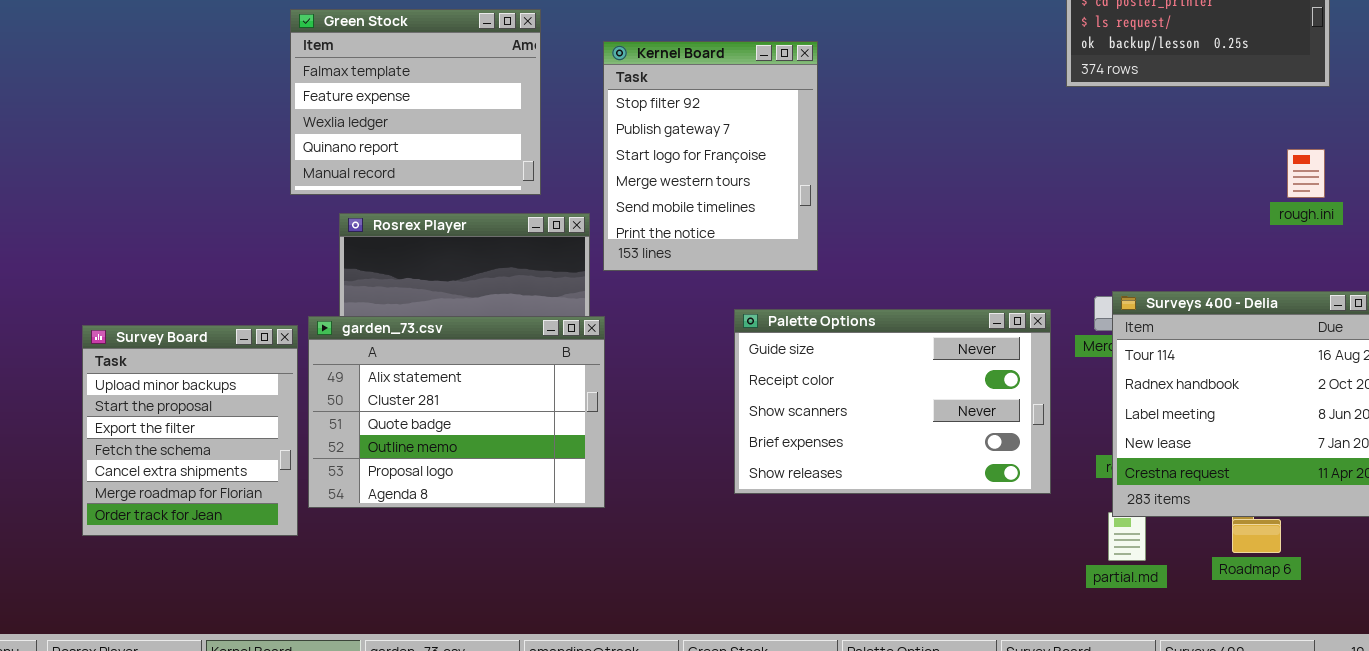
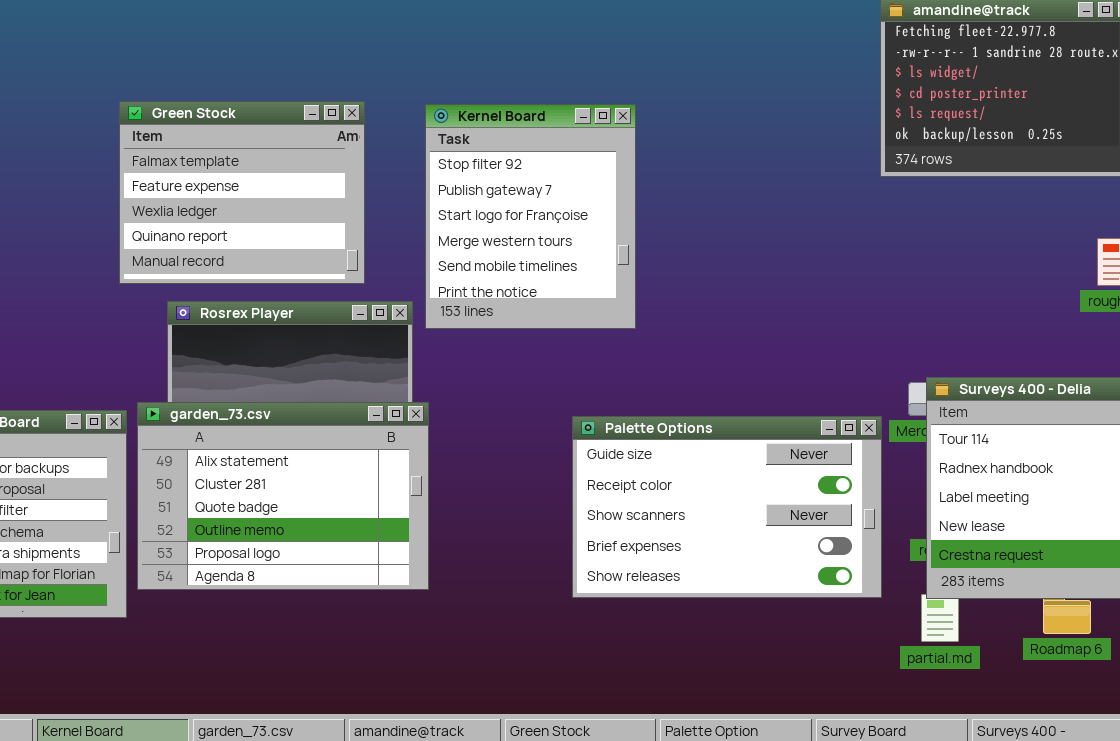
Kernel Board: [603,41,818,271] -> [425,104,636,329], moved
Palette Options: [734,309,1051,494] -> [572,416,882,598], moved

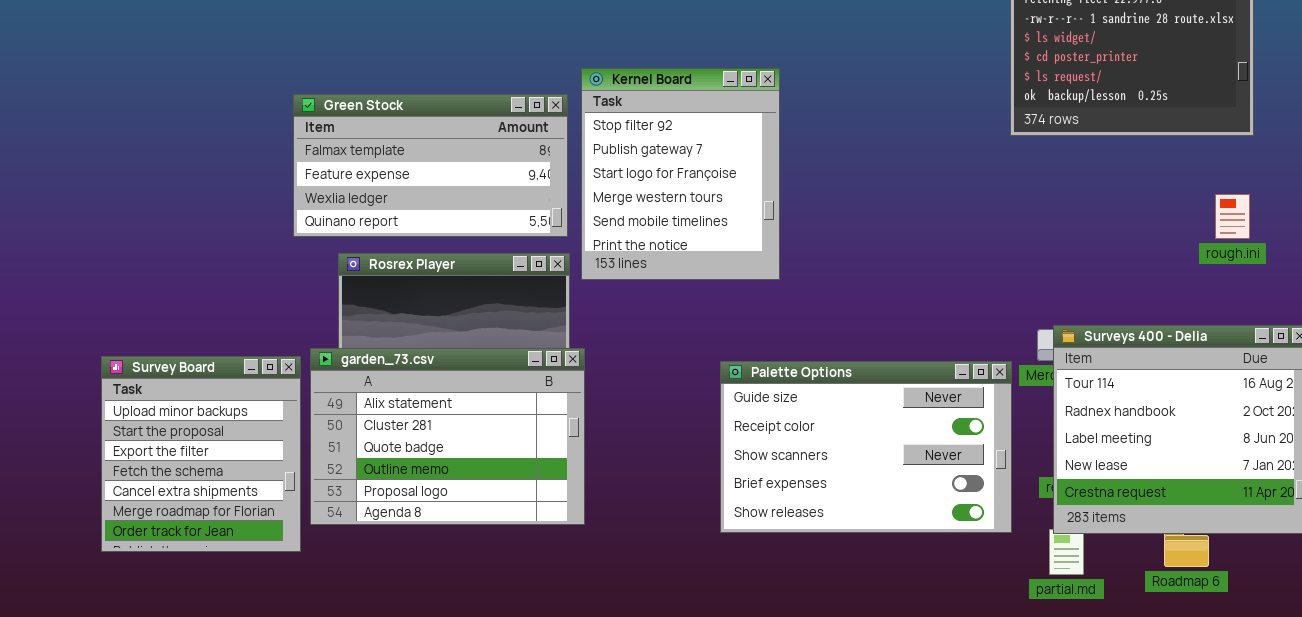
Green Stock: [119,101,365,284] -> [293,94,568,237], resized

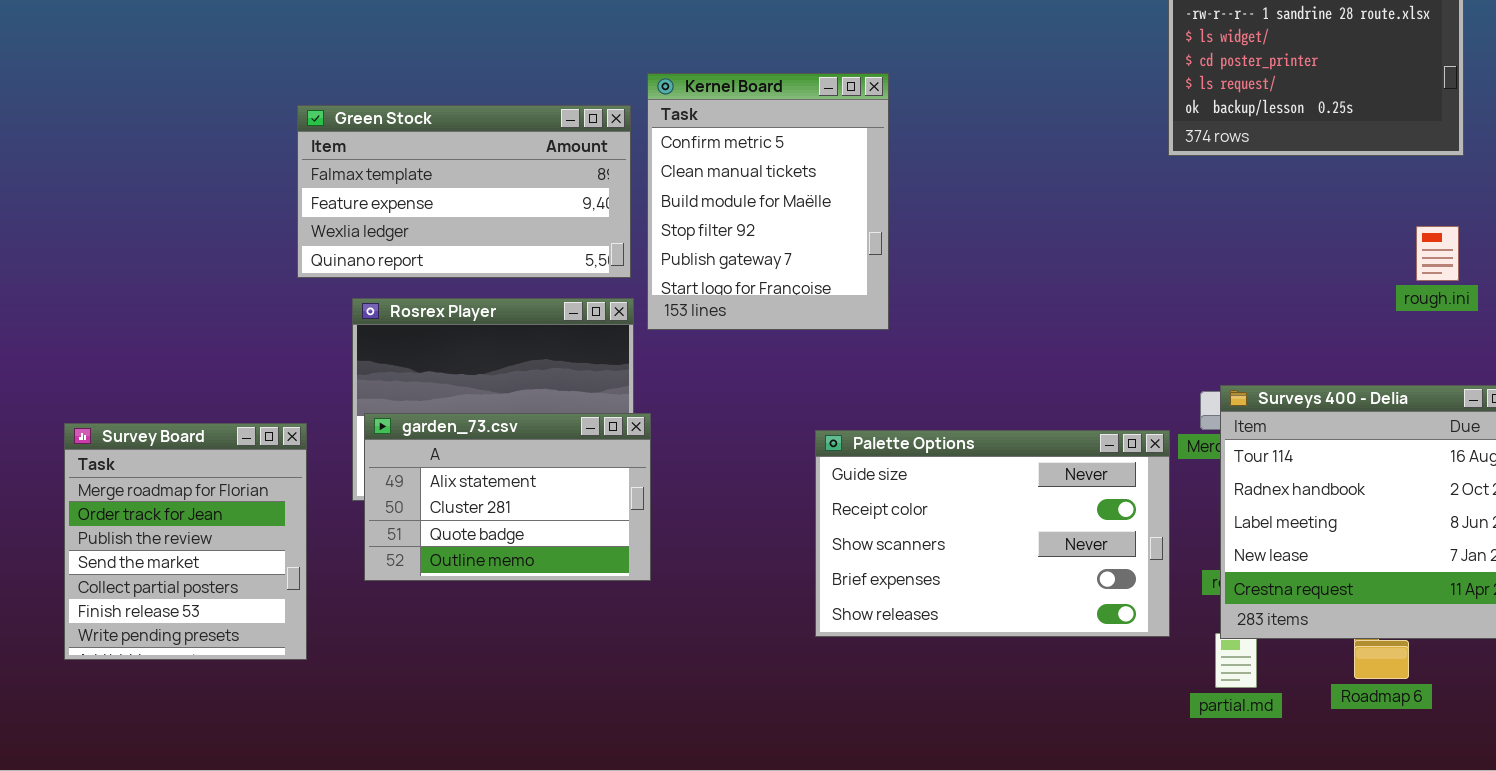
Kernel Board: [581,68,780,280] -> [647,73,889,330], scrolled up 3 rows
garden_73.csv: [310,348,585,525] -> [364,413,651,581], resized
Survey Board: [101,356,301,552] -> [64,423,307,660], scrolled down 5 rows

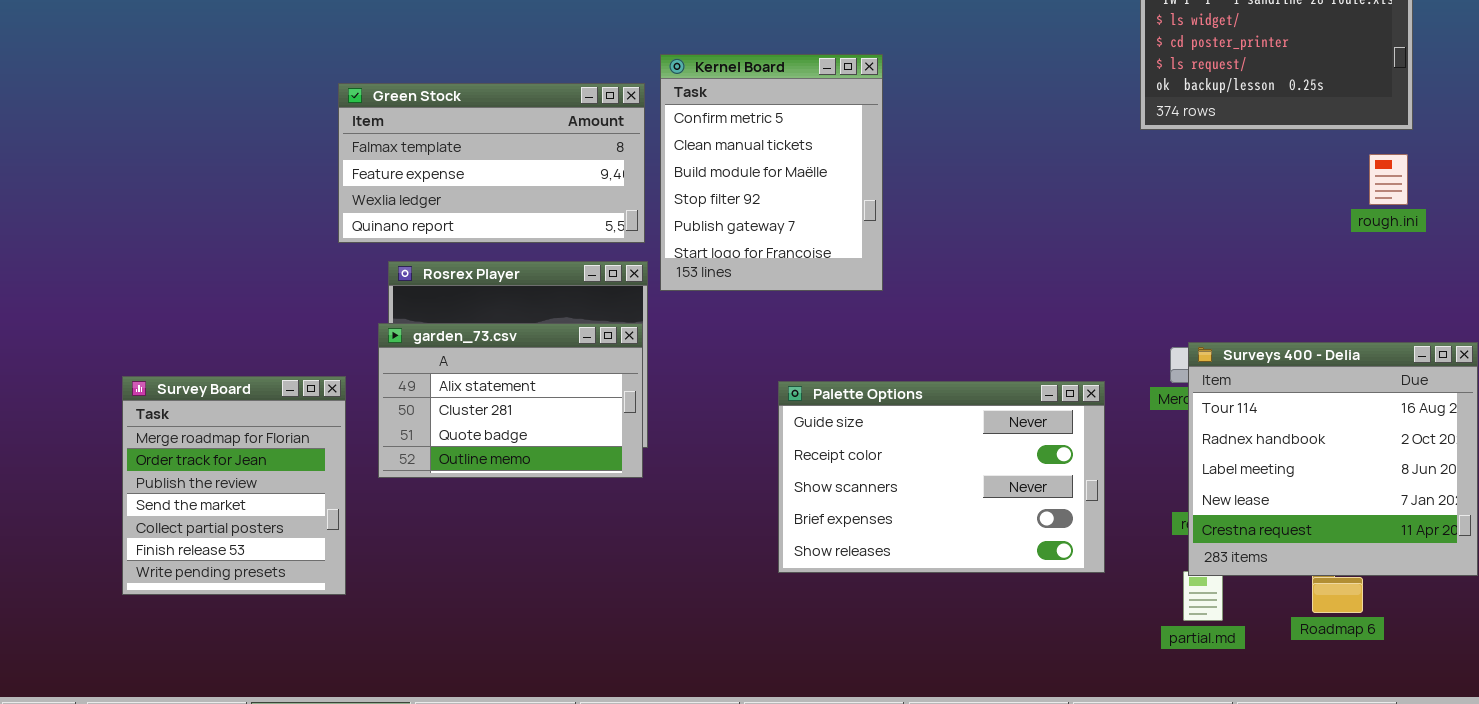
rough.ini: [1416,226,1459,281] -> [1369,154,1408,205], moved
garden_73.csv: [364,413,651,581] -> [378,323,643,478], moved
Palette Options: [815,430,1170,637] -> [778,381,1105,573], moved

